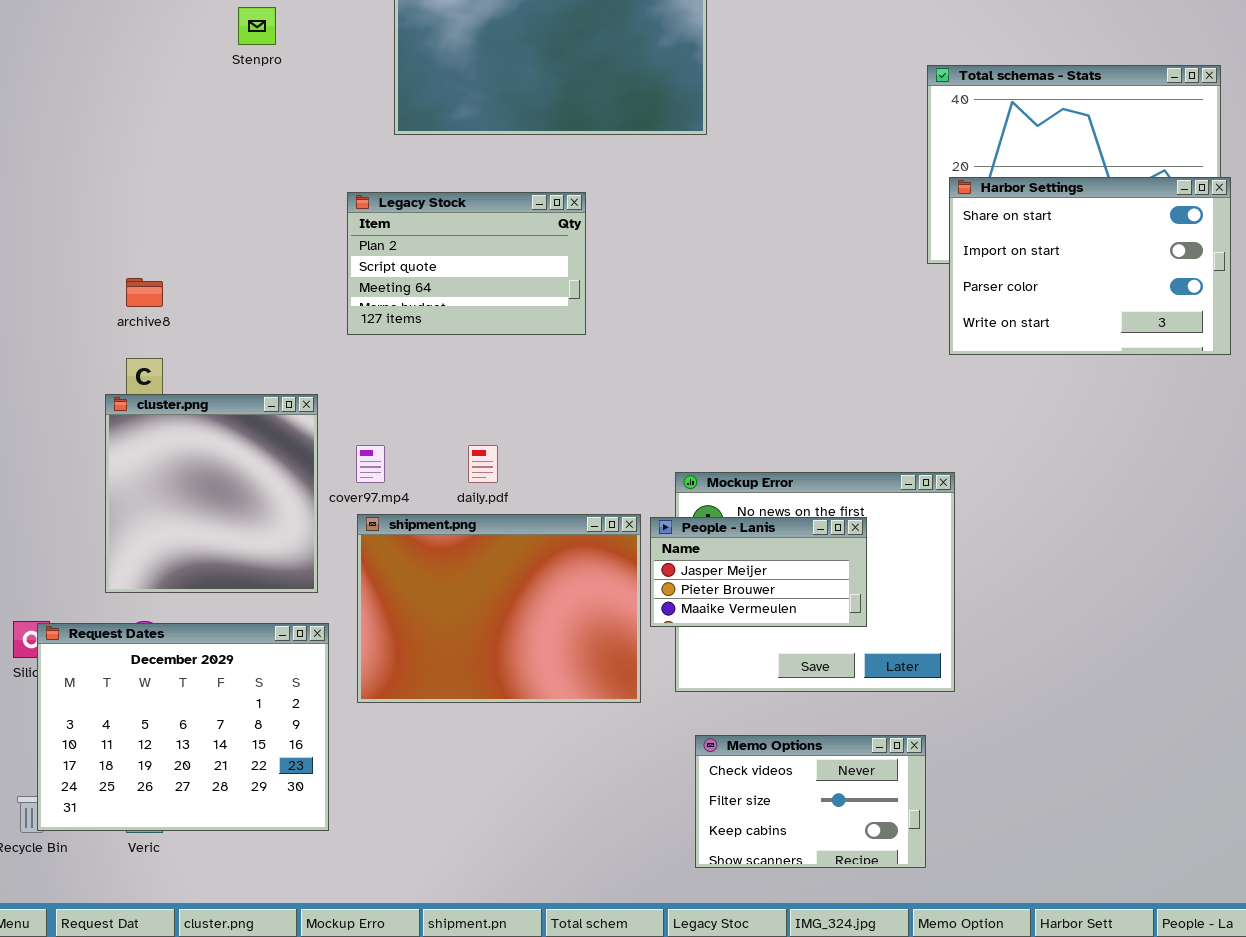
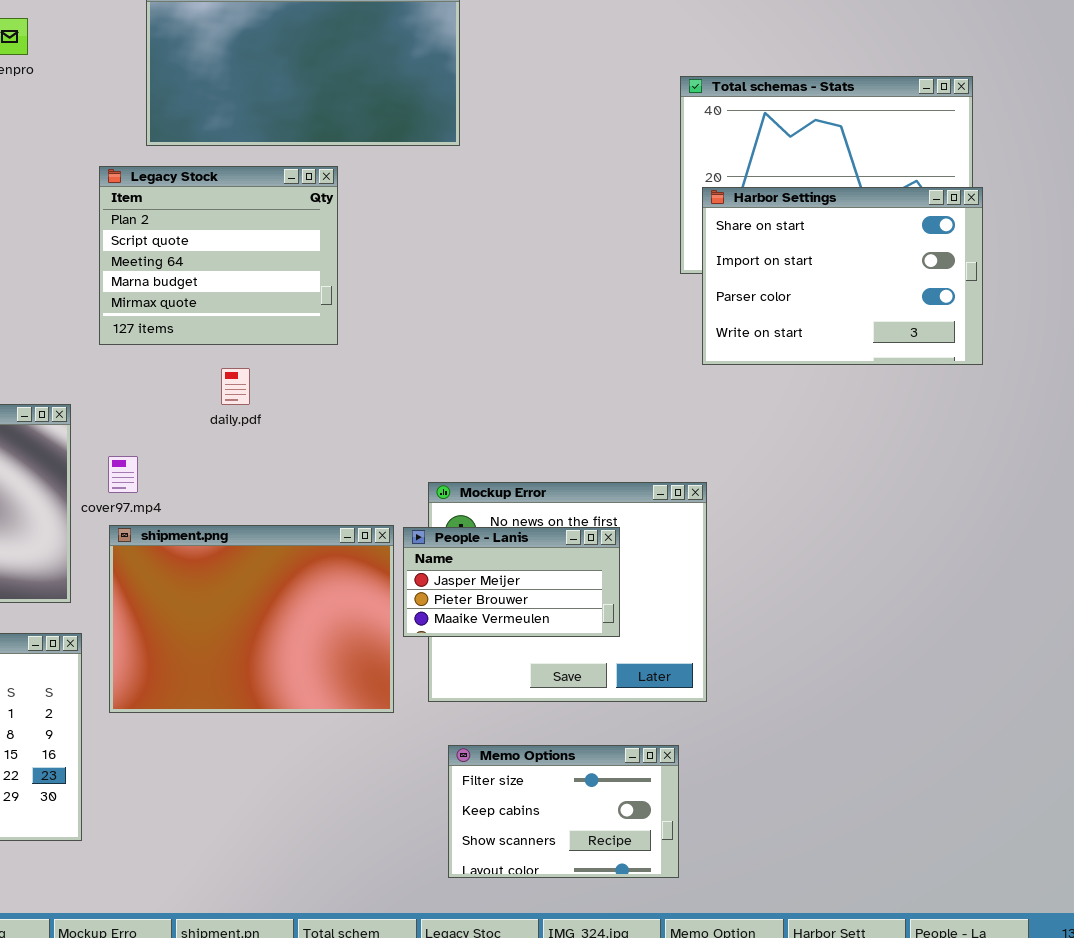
Legacy Stock: [347,192,586,335] -> [99,166,338,345], resized
daily.pdf: [468,445,498,483] -> [221,368,250,405], moved
Memo Options: [695,735,926,868] -> [448,745,679,878], scrolled down 1 row

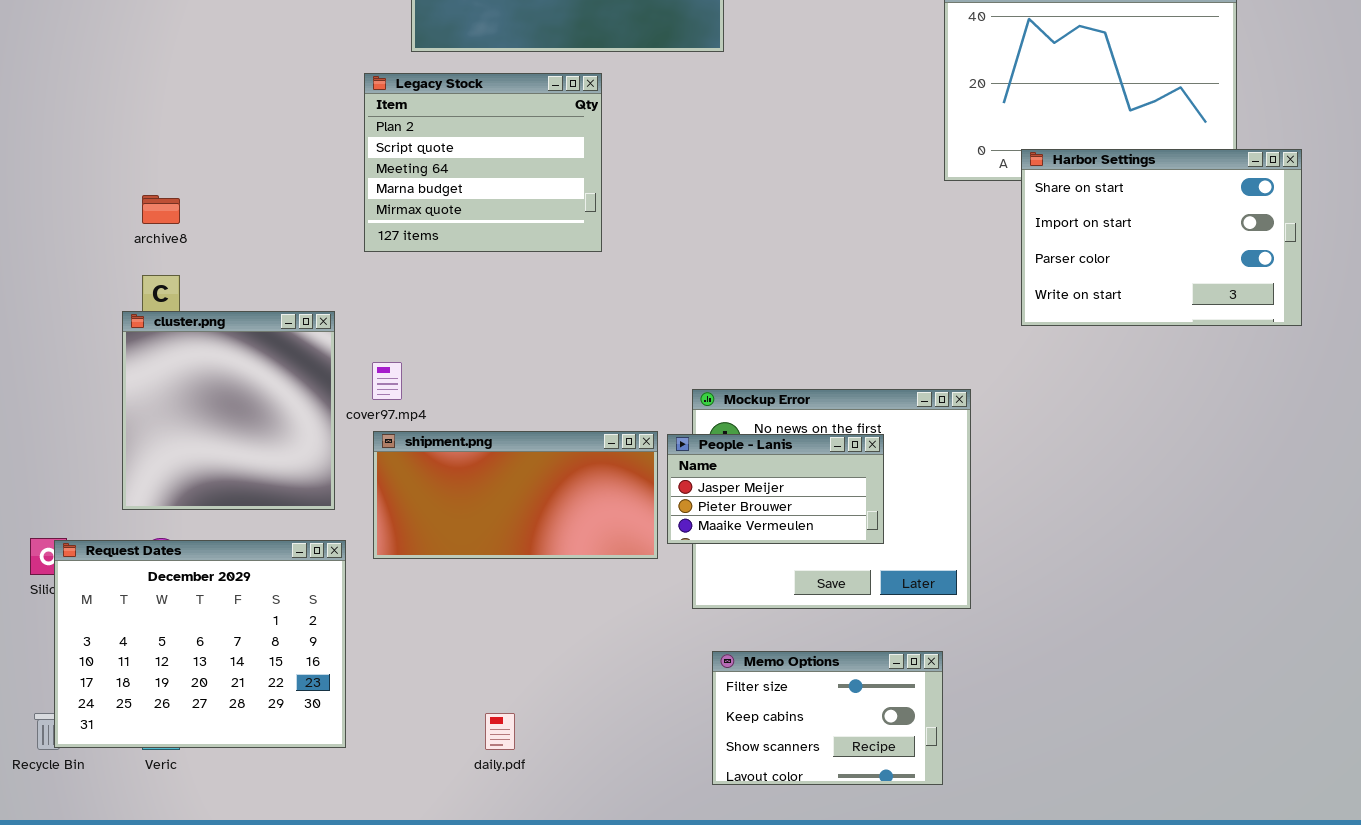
Harbor Settings: [702,187,983,365] -> [1021,149,1302,326], moved
daily.pdf: [221,368,250,405] -> [485,713,515,750], moved
shipment.png: [109,525,394,713] -> [373,431,658,559], resized

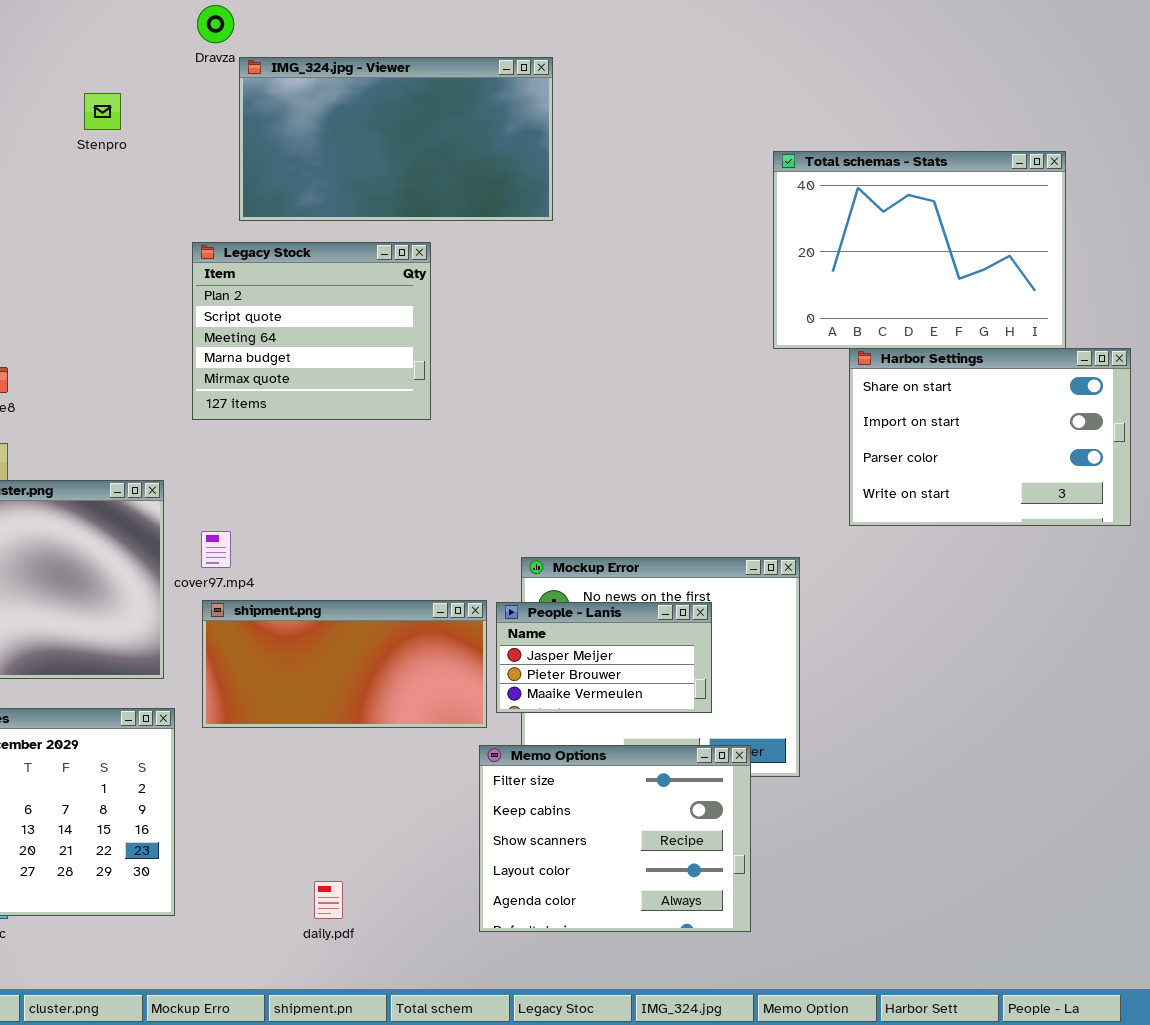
Harbor Settings: [1021,149,1302,326] -> [849,348,1131,526], moved
Memo Options: [712,651,943,785] -> [479,745,751,932], moved, resized

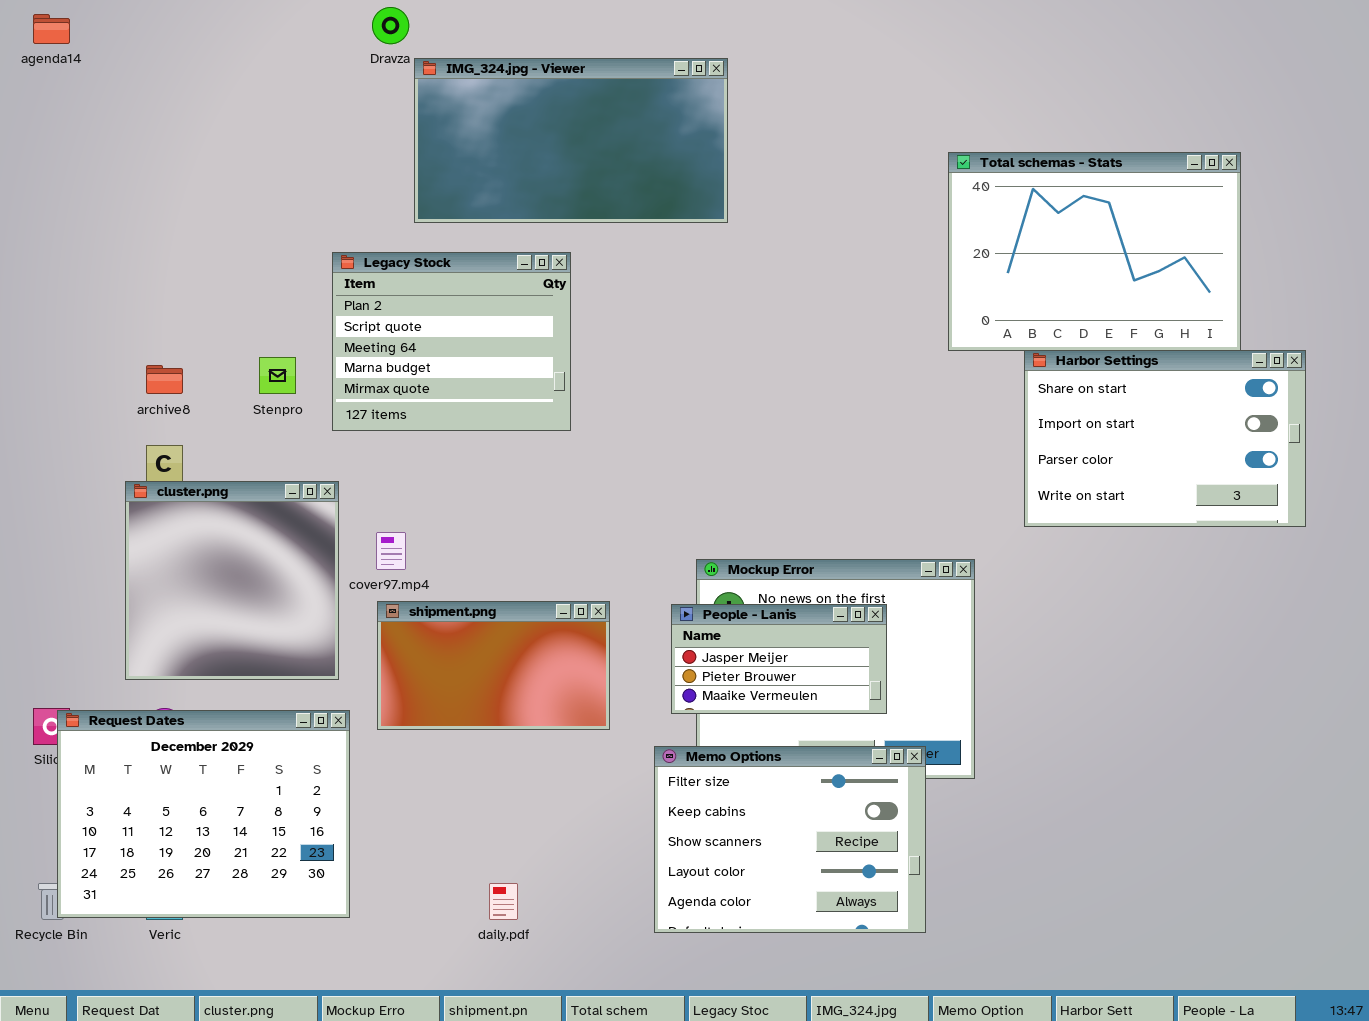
Stenpro: [84,93,121,130] -> [259,357,296,394], moved
Legacy Stock: [192,242,431,420] -> [332,252,571,431], moved
shipment.png: [202,600,487,728] -> [377,601,610,730], resized

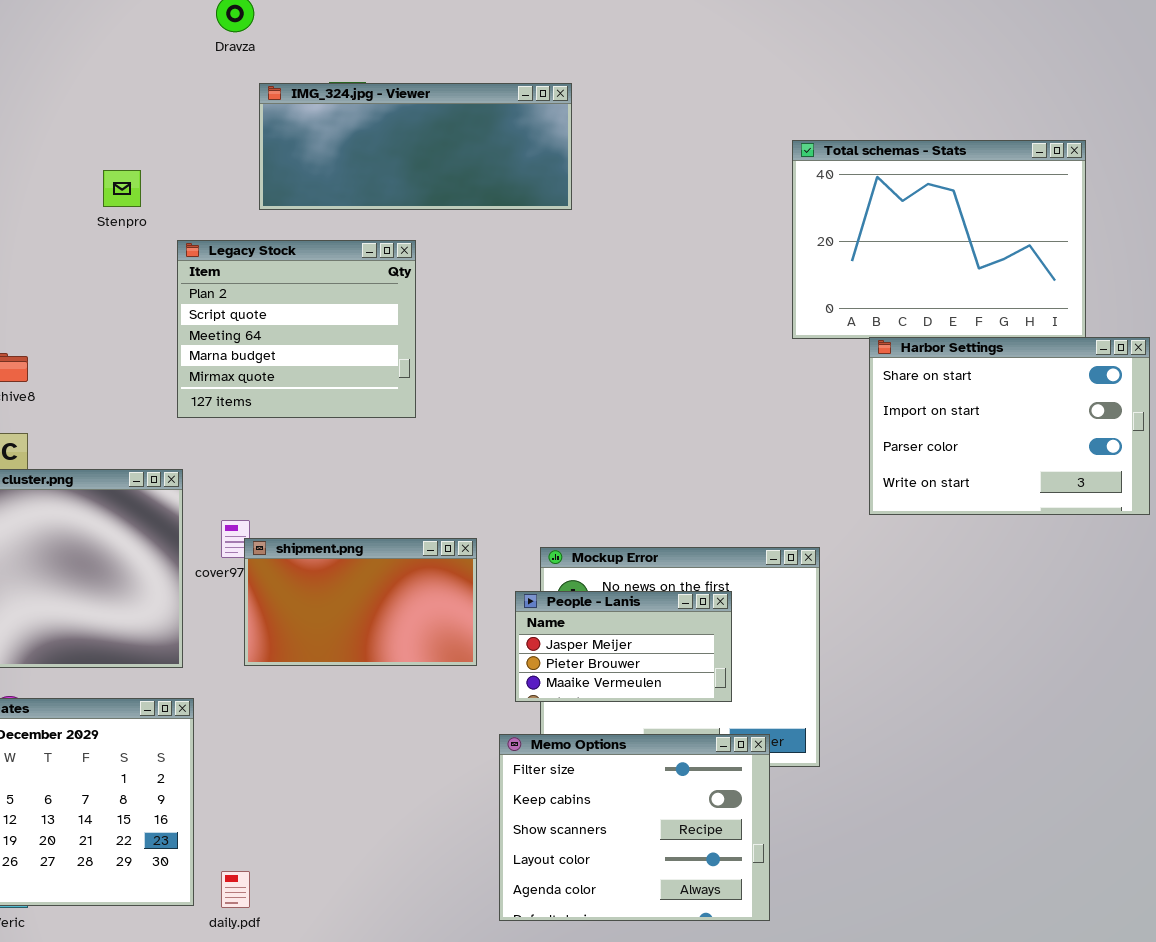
IMG_324.jpg - Viewer: [414,58,728,223] -> [259,83,572,210], resized
Stenpro: [259,357,296,394] -> [103,170,141,207], moved
shipment.png: [377,601,610,730] -> [244,538,477,666], moved
daily.pdf: [489,883,518,920] -> [221,871,250,908], moved

